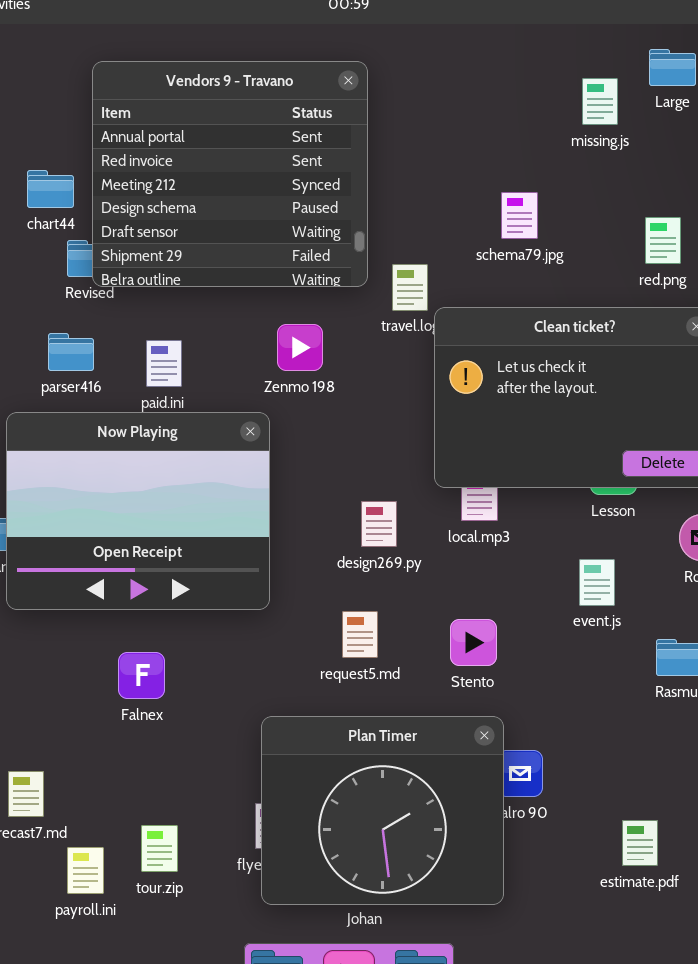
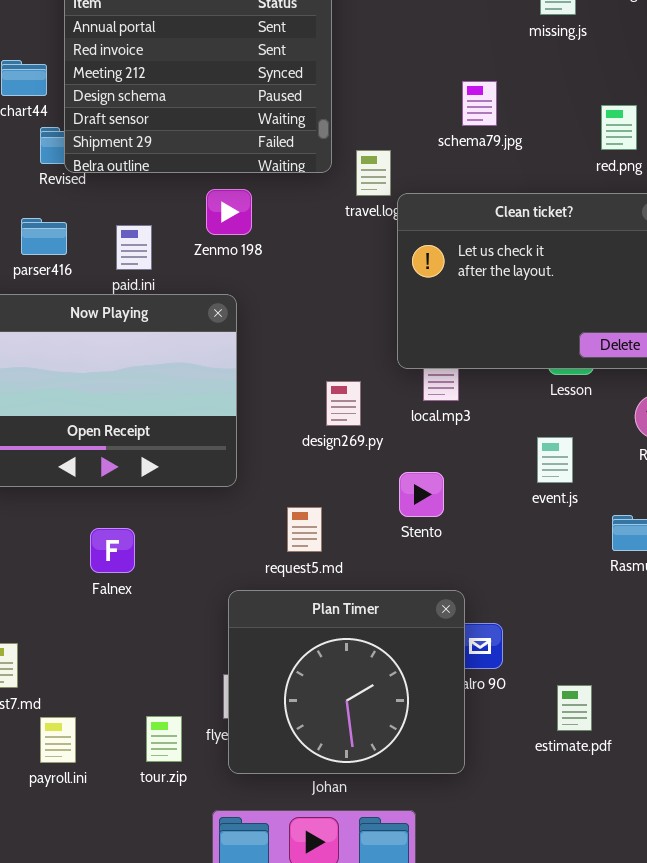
Zenmo 198: [277,324,323,371] -> [206,189,252,235], moved
request5.md: [342,611,378,658] -> [287,507,322,552], moved
Stento: [450,619,497,666] -> [399,472,444,517], moved
estimate.pdf: [622,820,658,866] -> [557,685,592,731], moved
tour.zip: [141,825,178,872] -> [146,716,182,762], moved

